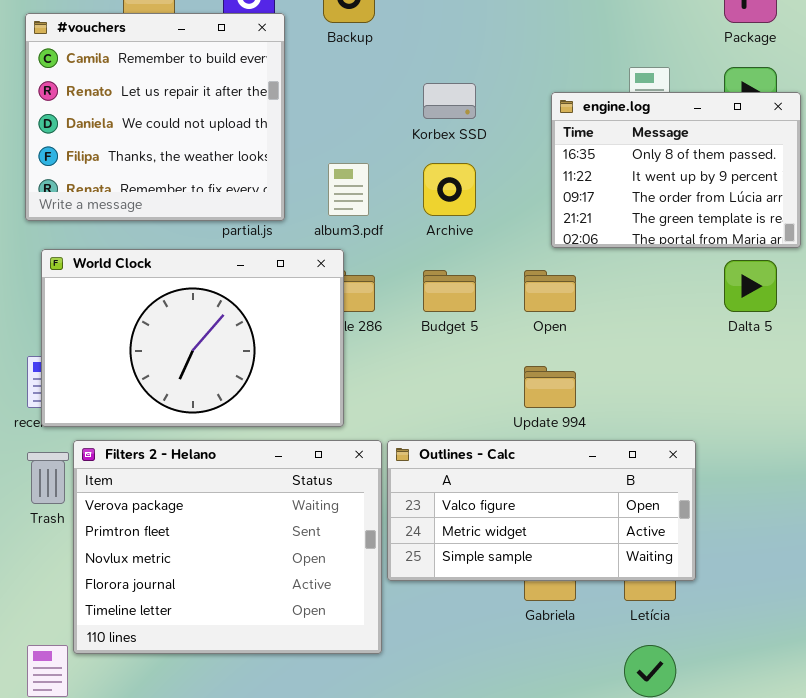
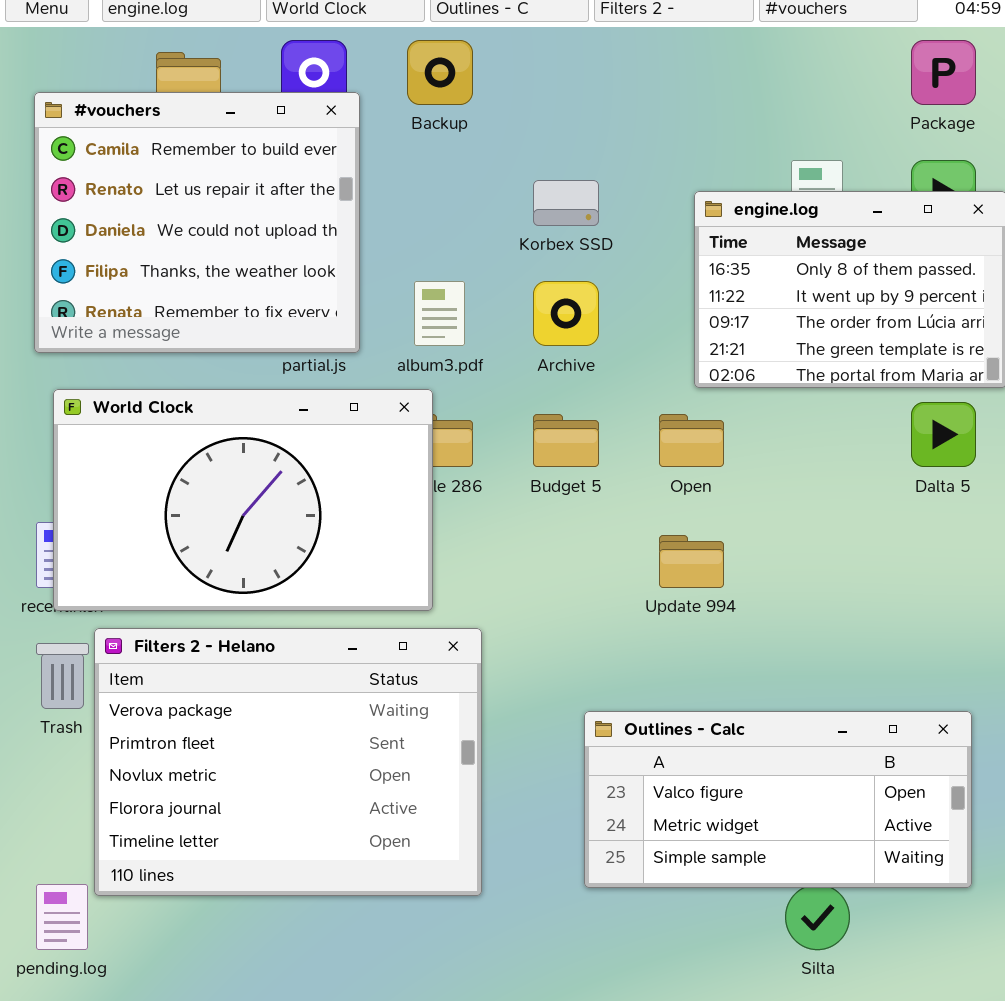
Outlines - Calc: [387,440,696,581] -> [584,711,972,888], moved

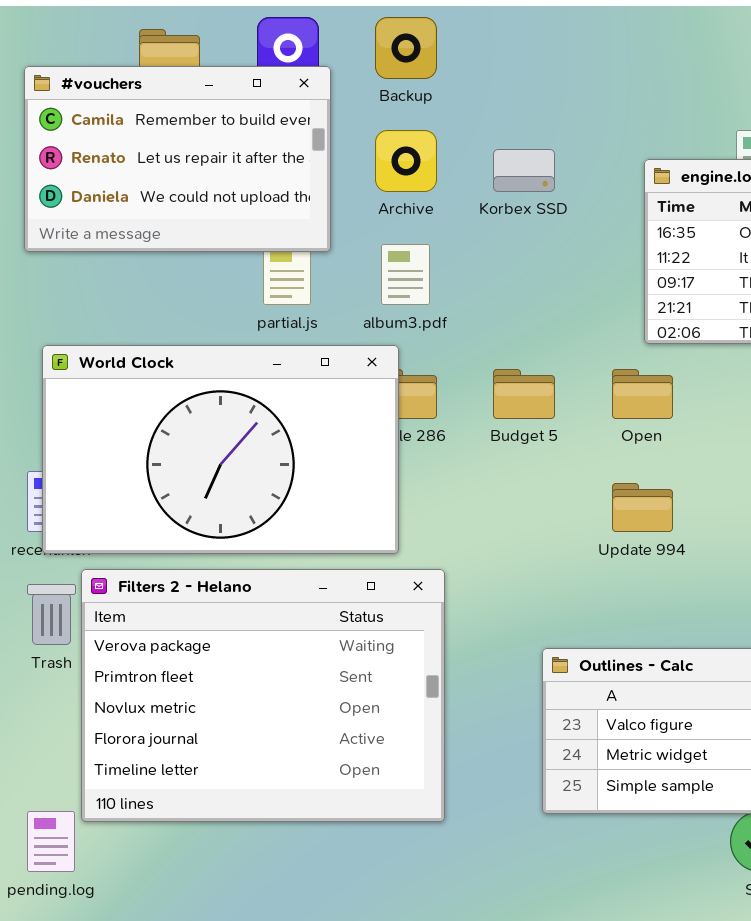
#vouchers: [34,92,360,353] -> [24,66,331,252], resized
Archive: [533,281,599,346] -> [375,130,437,192], moved

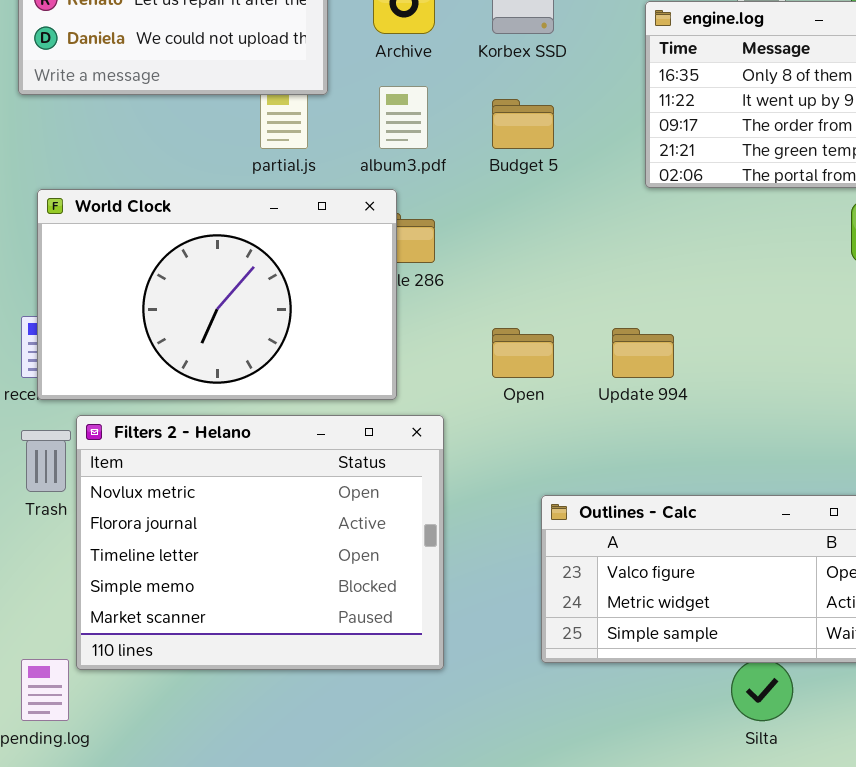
Budget 5: [493,369,555,419] -> [492,99,554,149], moved
Open: [612,369,673,419] -> [492,328,554,378], moved
Filters 2 - Helano: [81,569,445,822] -> [76,415,444,670], scrolled down 2 rows

